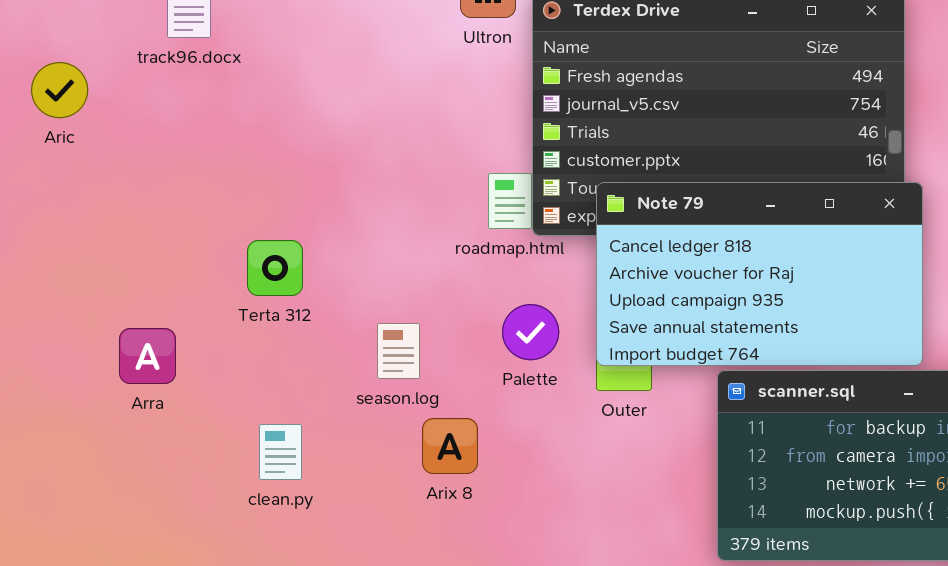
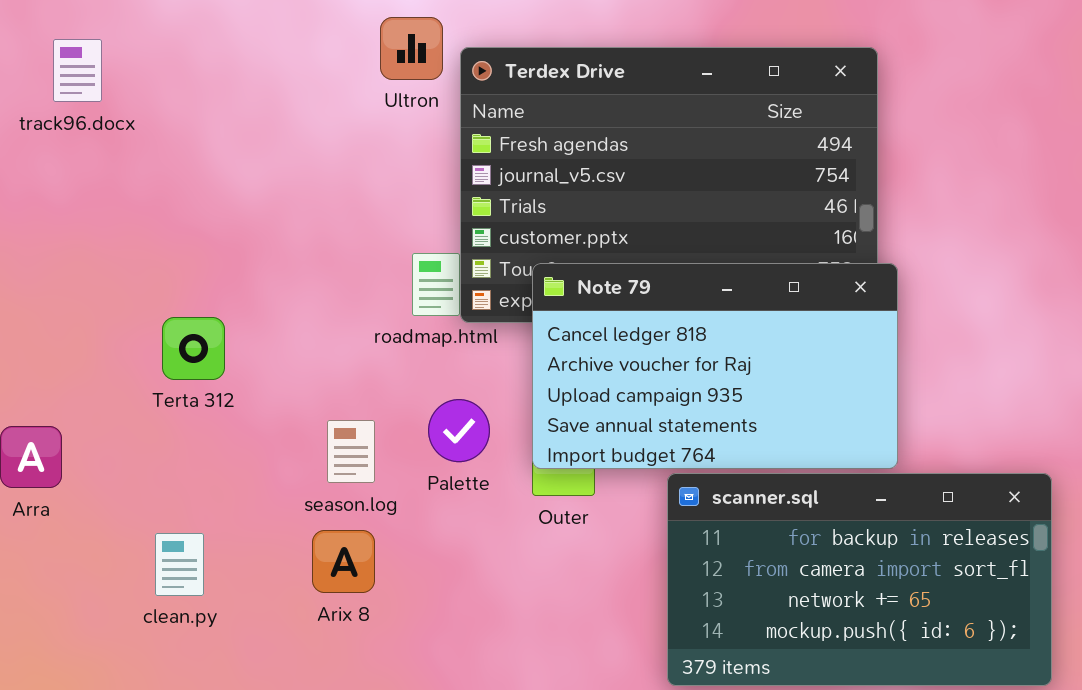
Terta 312: [247,240,303,296] -> [162,317,225,380], moved
season.log: [377,323,420,379] -> [327,420,375,483], moved
Arix 8: [422,418,478,474] -> [312,530,375,593], moved

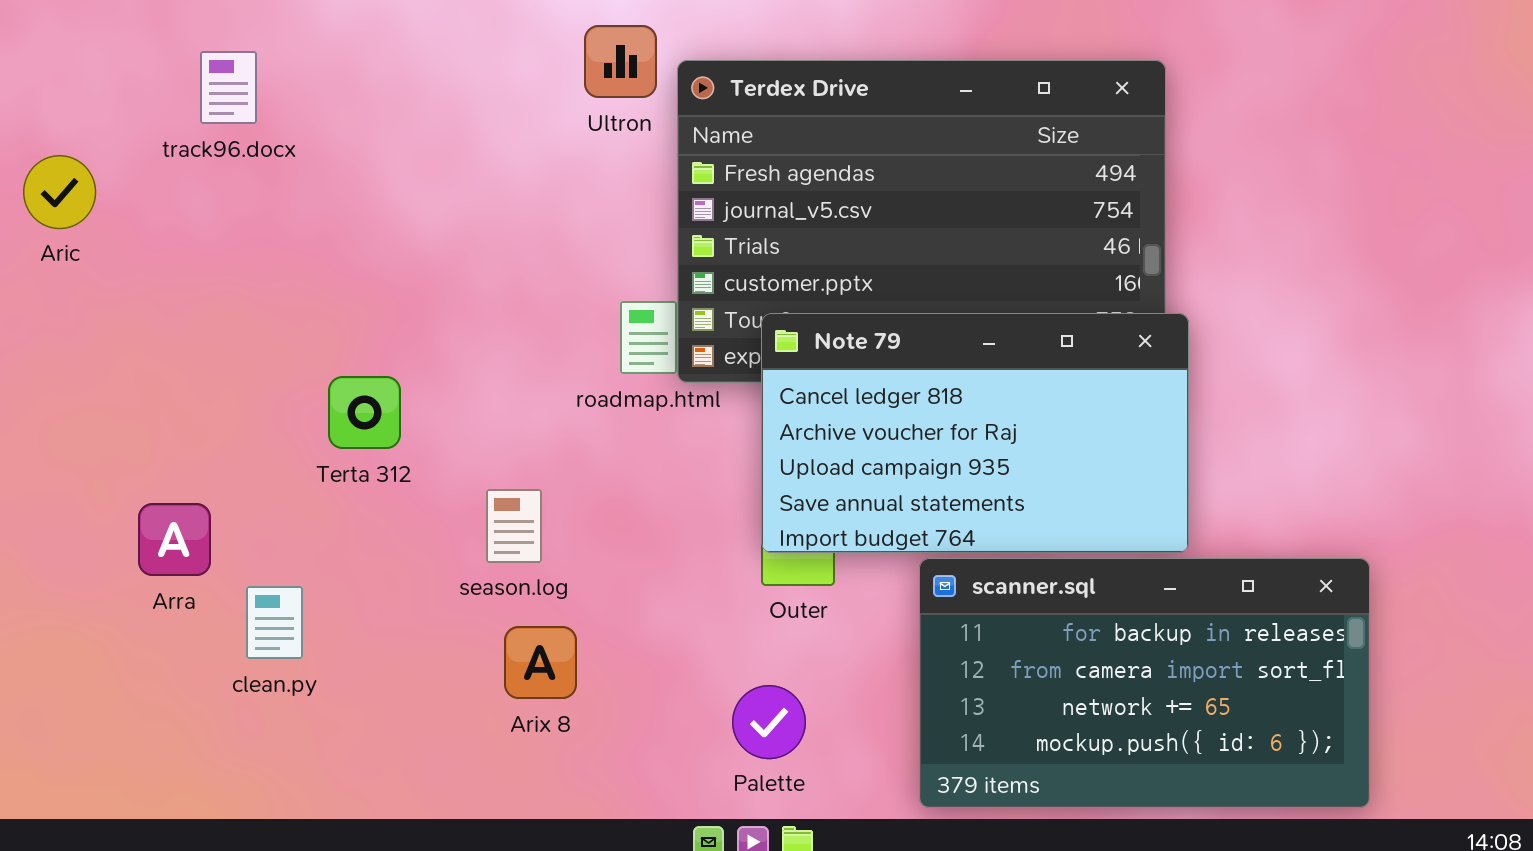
Palette: [428,399,490,462] -> [732,685,806,759], moved
season.log: [327,420,375,483] -> [486,489,542,563], moved
clean.py: [155,533,204,596] -> [246,586,303,659], moved

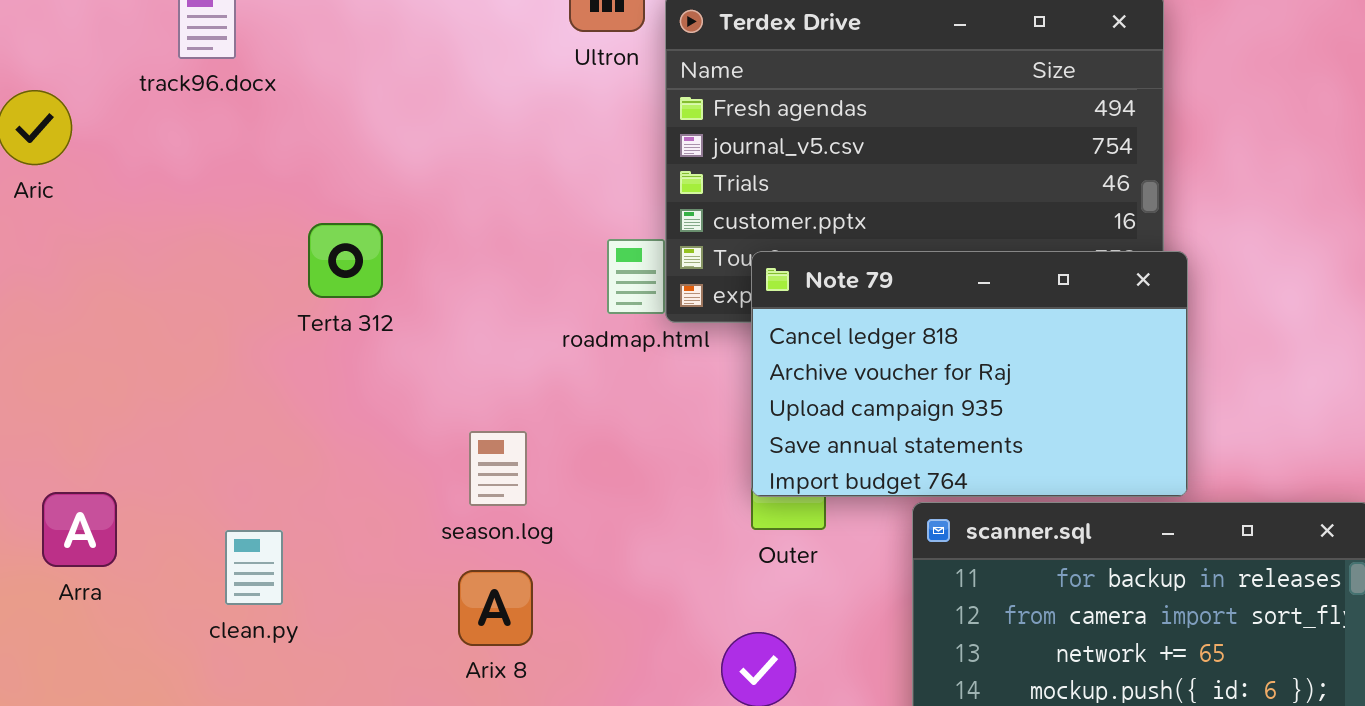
Terta 312: [328,376,401,449] -> [308,223,383,298], moved
Arra: [138,503,211,576] -> [42,492,117,567], moved
Arix 8: [504,626,577,699] -> [458,570,533,646], moved

